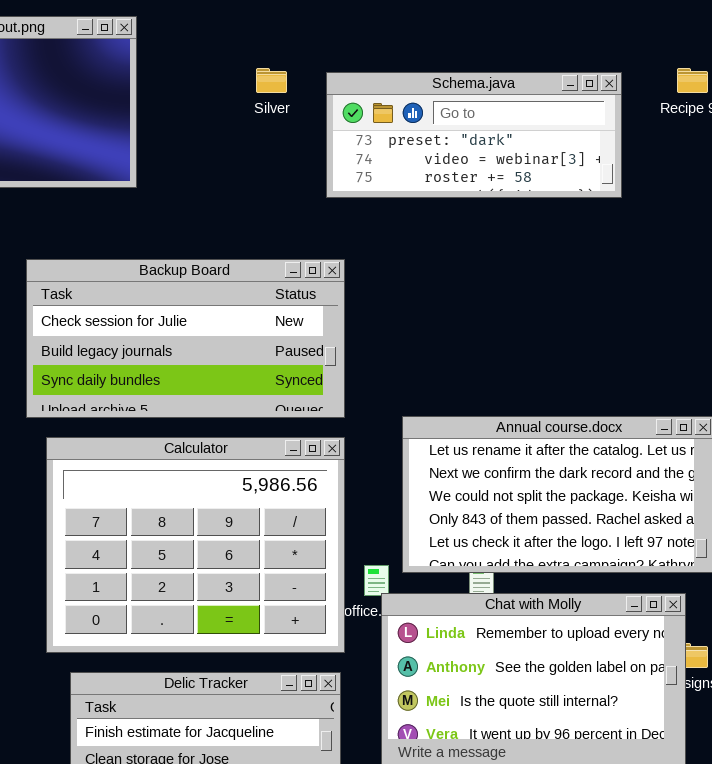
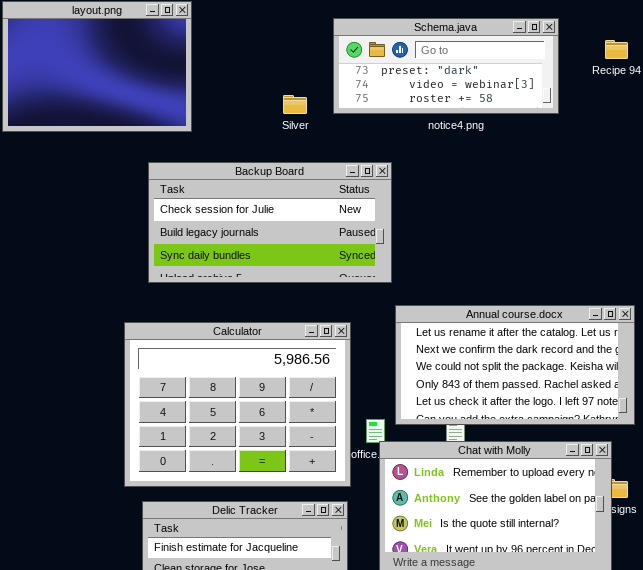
Silver: [256,68,287,93] -> [283,95,307,114], moved
Schema.java: [326,72,622,198] -> [333,18,559,114], moved
Backup Board: [26,259,345,418] -> [148,162,392,283], moved

